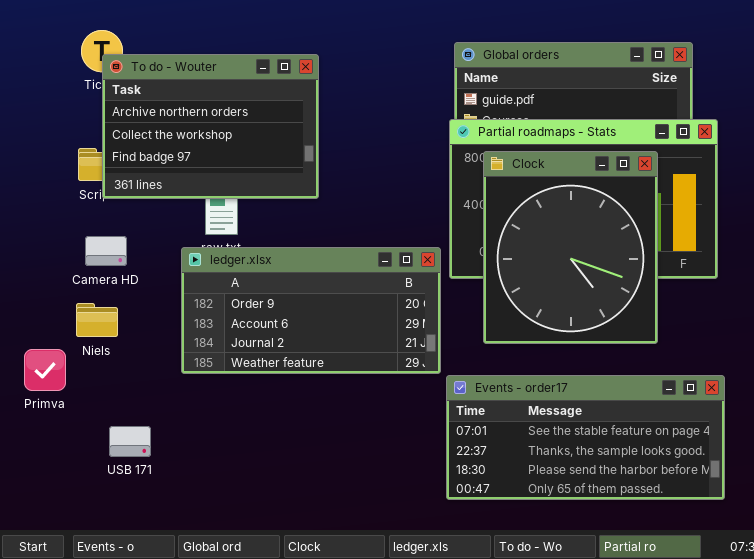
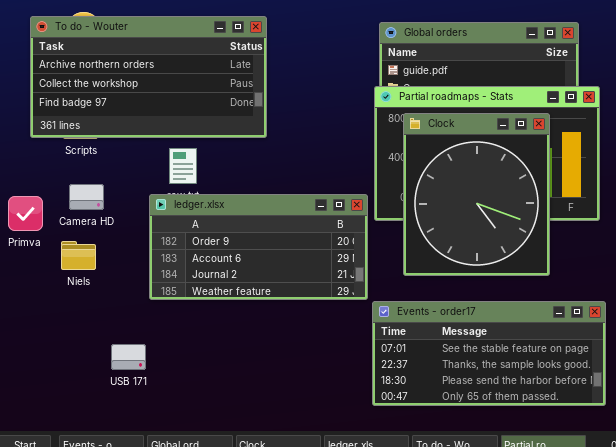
To do - Wouter: [102,54,319,199] -> [30,16,267,138], moved, resized
Primva: [24,349,66,391] -> [8,196,43,231], moved
USB 171: [109,426,151,457] -> [111,344,146,370], moved

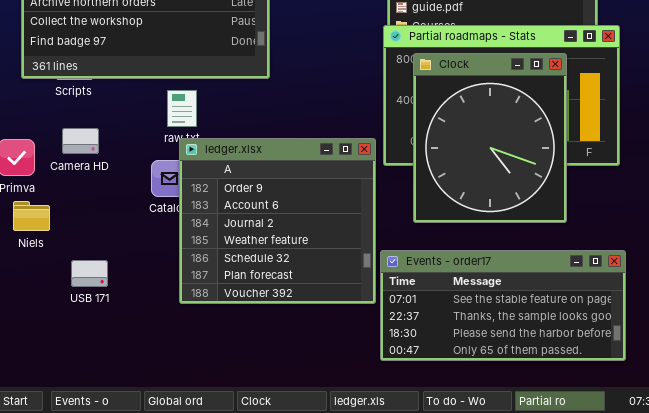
ledger.xlsx: [149,194,368,300] -> [179,138,376,304], resized
Niels: [61,241,96,270] -> [13,201,50,231], moved
USB 171: [111,344,146,370] -> [71,260,108,287], moved

